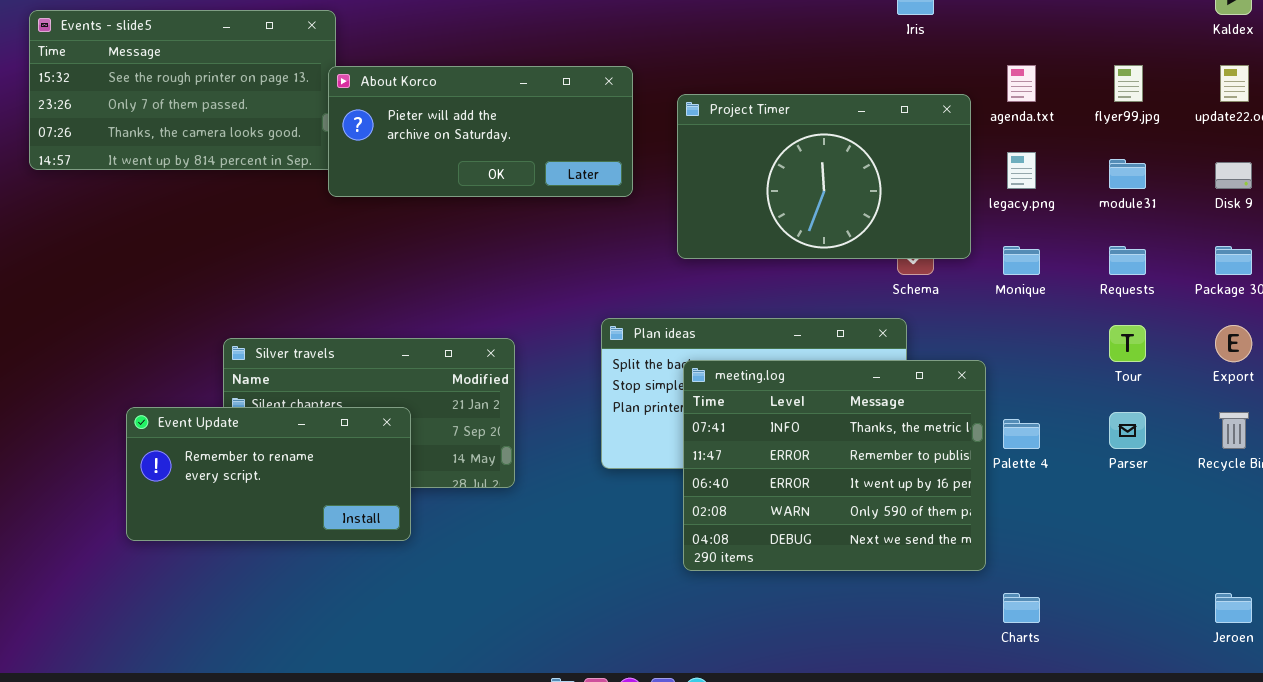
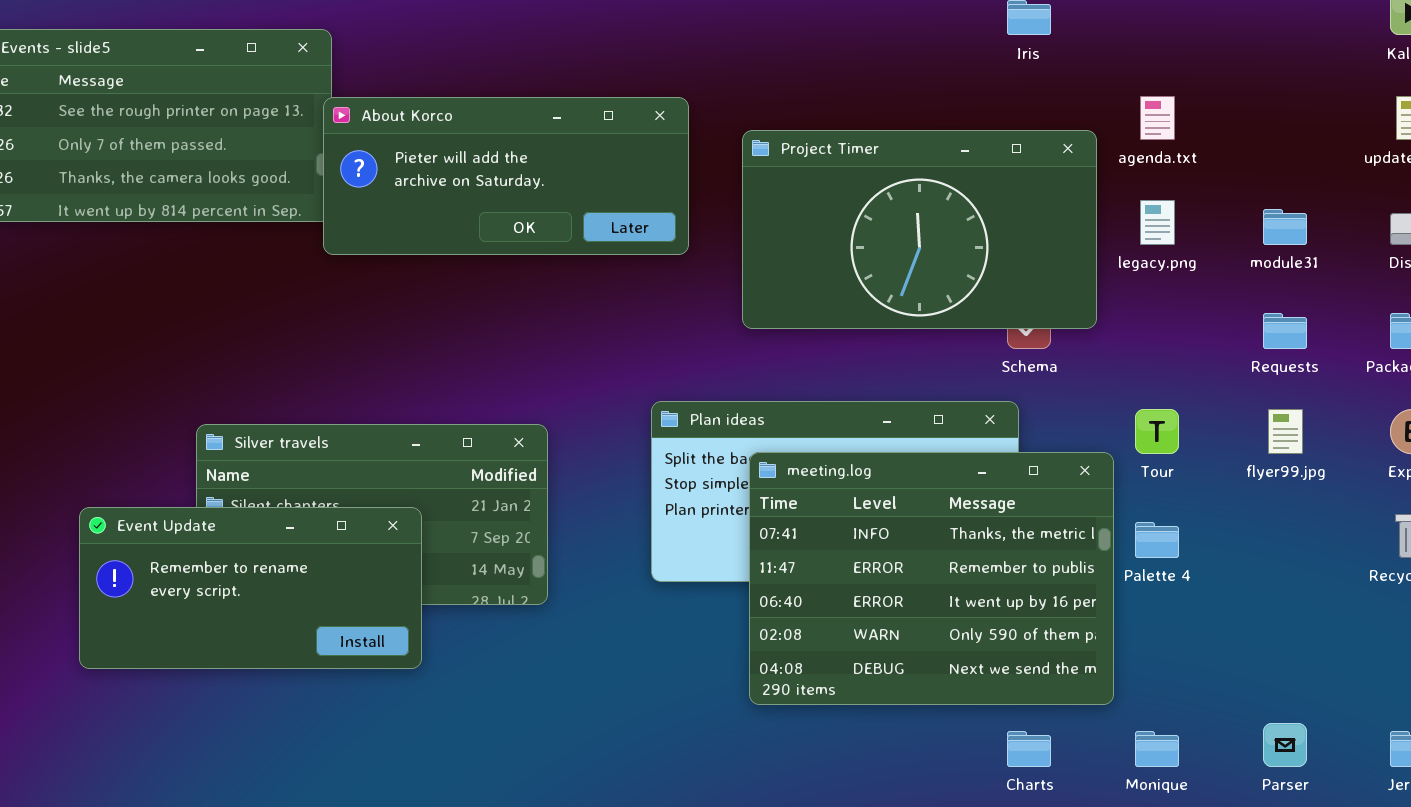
flyer99.jpg: [1114,65,1143,102] -> [1268,409,1303,454], moved
Monique: [1003,246,1040,275] -> [1135,731,1179,767], moved
Tour: [1109,325,1146,362] -> [1135,409,1179,454], moved
Parser: [1109,412,1146,449] -> [1263,723,1307,767], moved
Charts: [1003,593,1040,623] -> [1007,731,1051,767], moved

